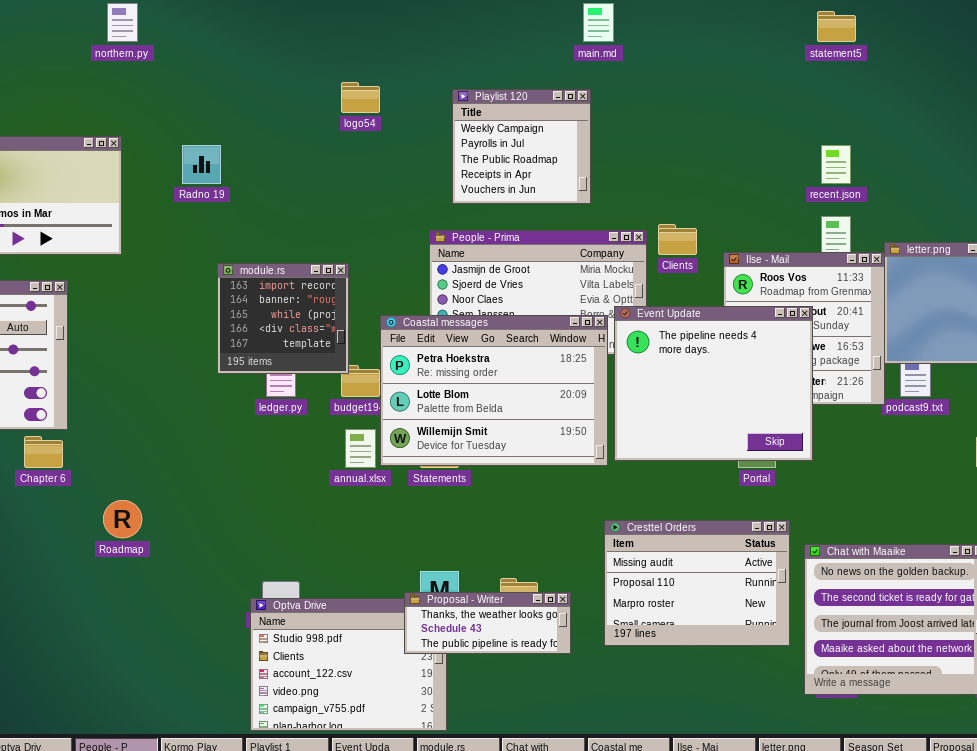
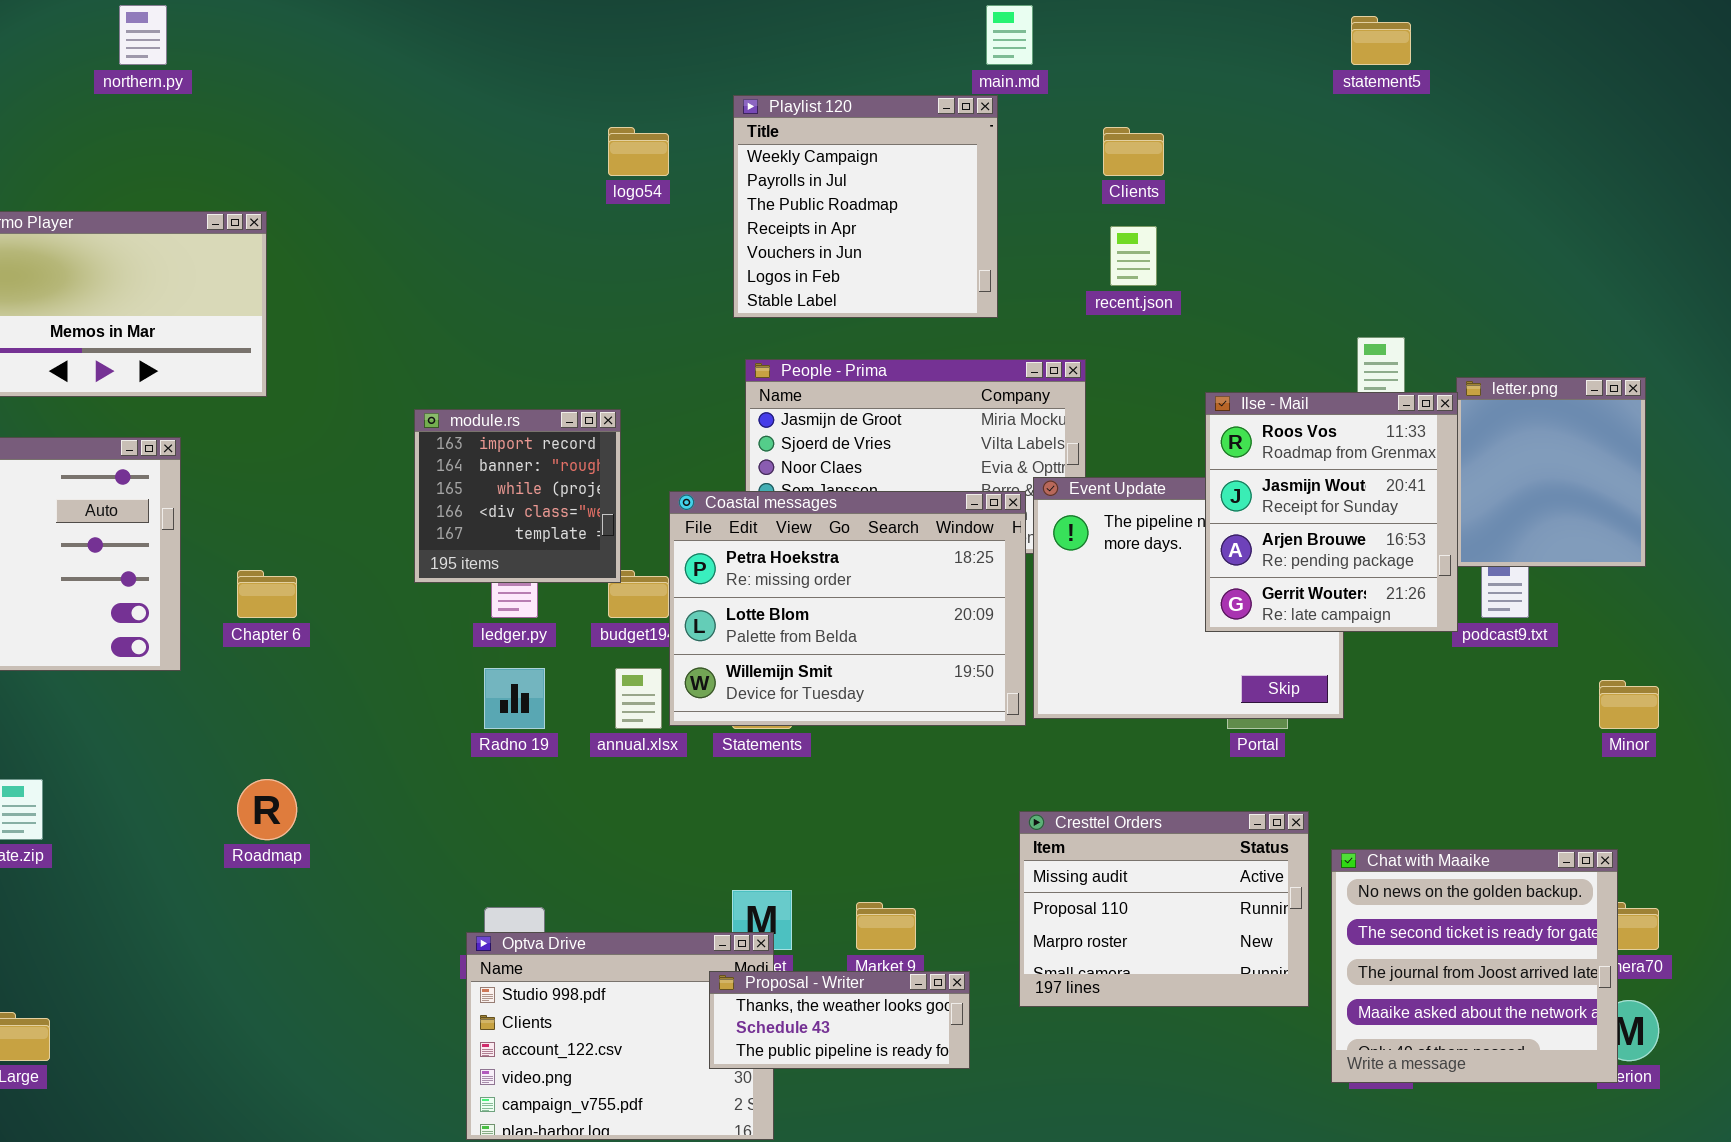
northern.py: [107,3,138,42] -> [119,5,167,65], moved
Playlist 120: [452,89,591,204] -> [733,95,998,318], resized
Radno 19: [182,145,221,184] -> [484,668,545,729], moved
recent.json: [821,145,851,184] -> [1110,226,1157,286], moved
Clients: [658,224,697,255] -> [1103,127,1164,176], moved
Ilse - Mail: [723,252,885,405] -> [1205,392,1458,632], raised
Chapter 6: [24,436,63,468] -> [237,570,297,618], moved
Proposal - Writer: [404,592,571,654] -> [709,971,970,1069], moved

